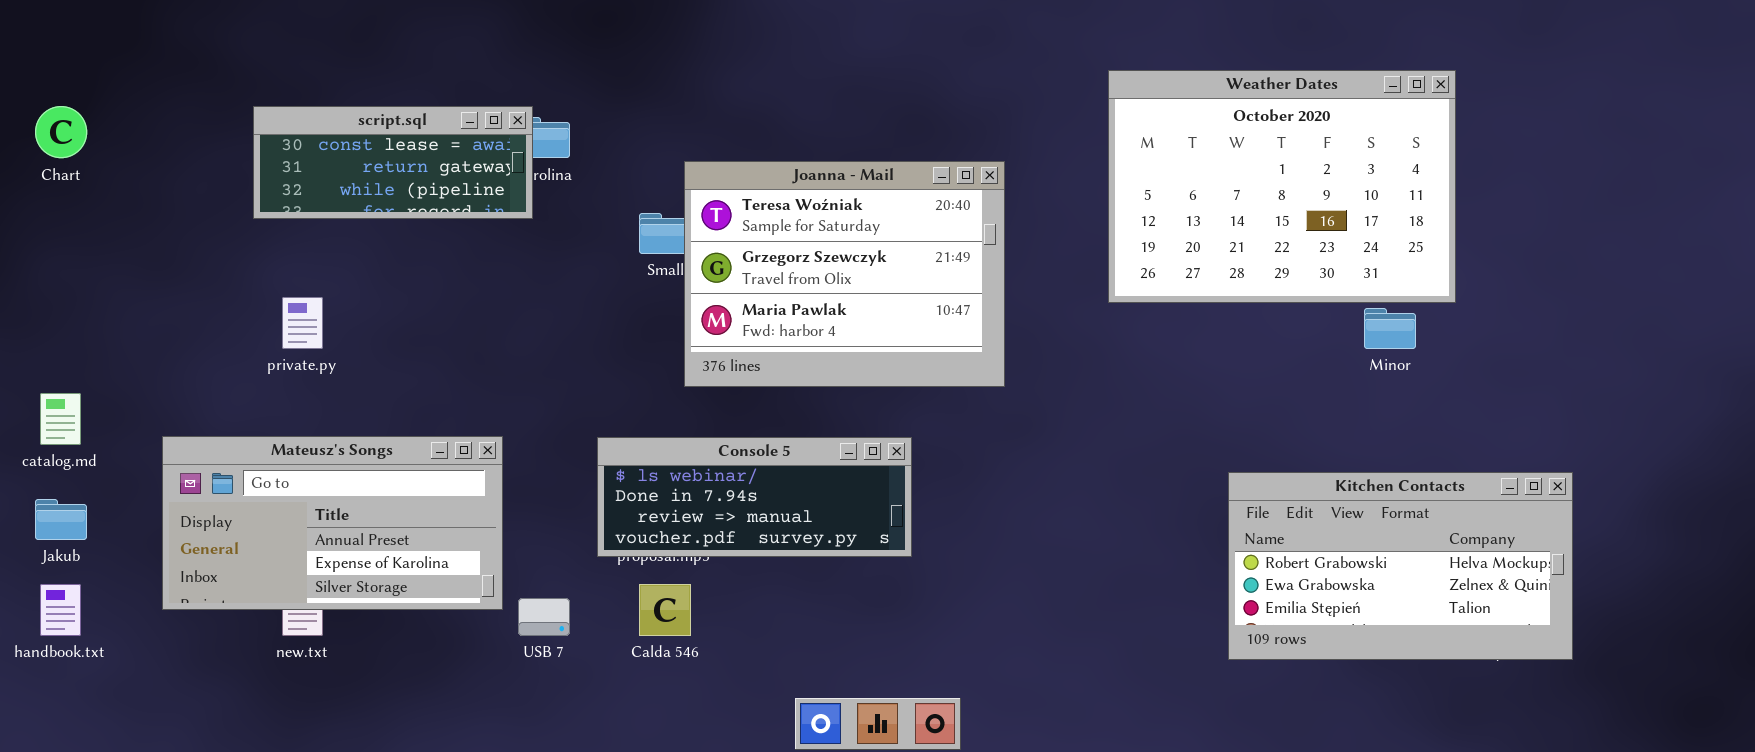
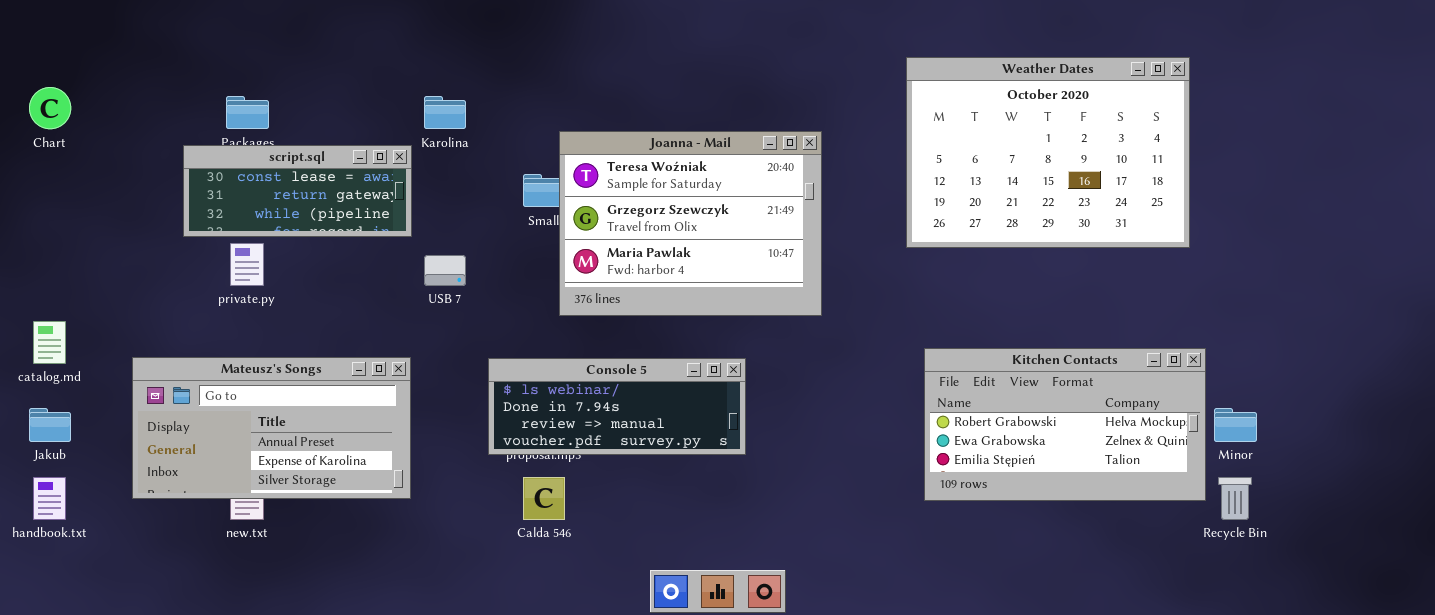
script.sql: [253,106,533,219] -> [183,145,412,237], moved
Minor: [1364,308,1416,349] -> [1214,408,1257,442], moved
Kitchen Contacts: [1228,472,1573,660] -> [924,348,1206,501], moved
USB 7: [518,598,570,636] -> [424,255,466,286], moved

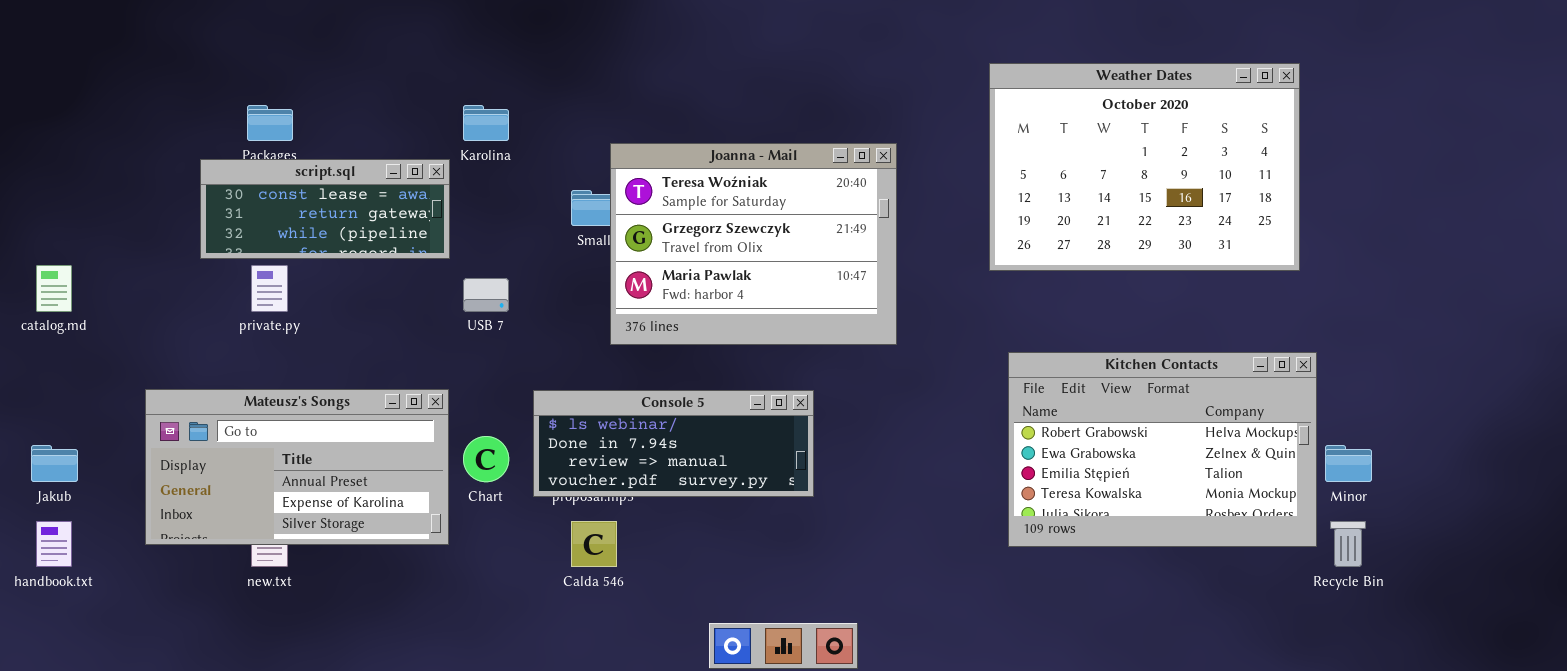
Chart: [29,87,71,129] -> [463,436,509,482], moved
catalog.md: [33,321,66,364] -> [36,265,72,312], moved
Kitchen Contacts: [924,348,1206,501] -> [1008,352,1317,547], resized

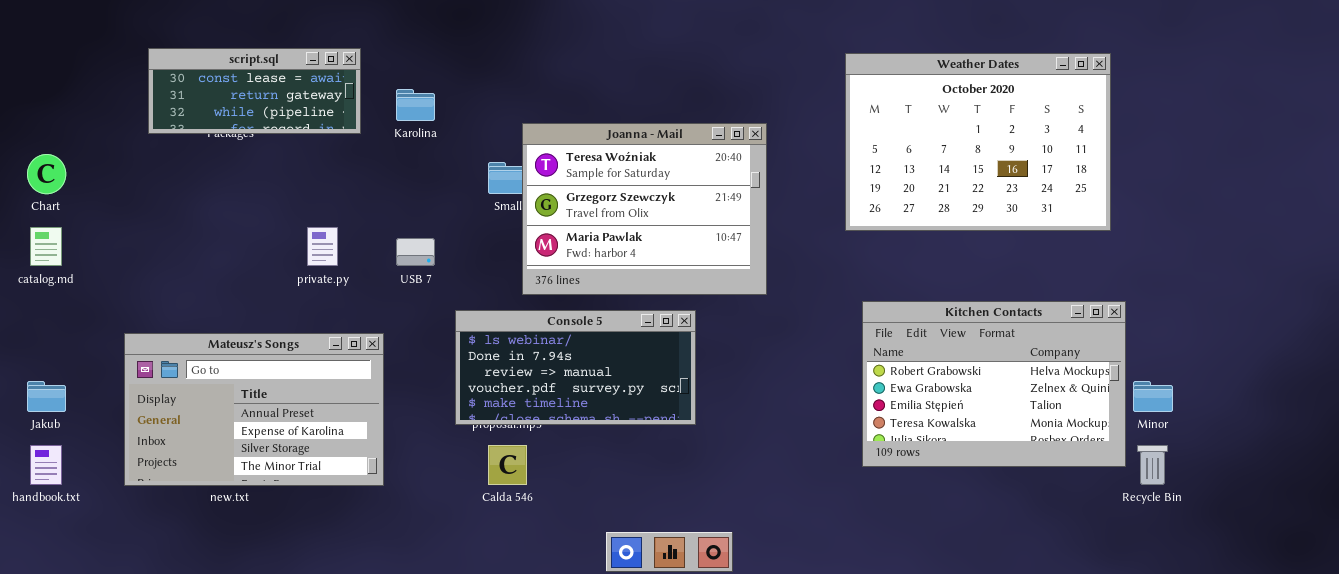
script.sql: [200,159,450,259] -> [148,48,361,134], moved
private.py: [251,265,288,312] -> [307,227,338,266], moved
Mateusz's Songs: [145,389,449,545] -> [124,333,384,486], resized
Console 5: [533,390,814,497] -> [455,310,696,425], resized
Chart: [463,436,509,482] -> [27,154,66,194], moved

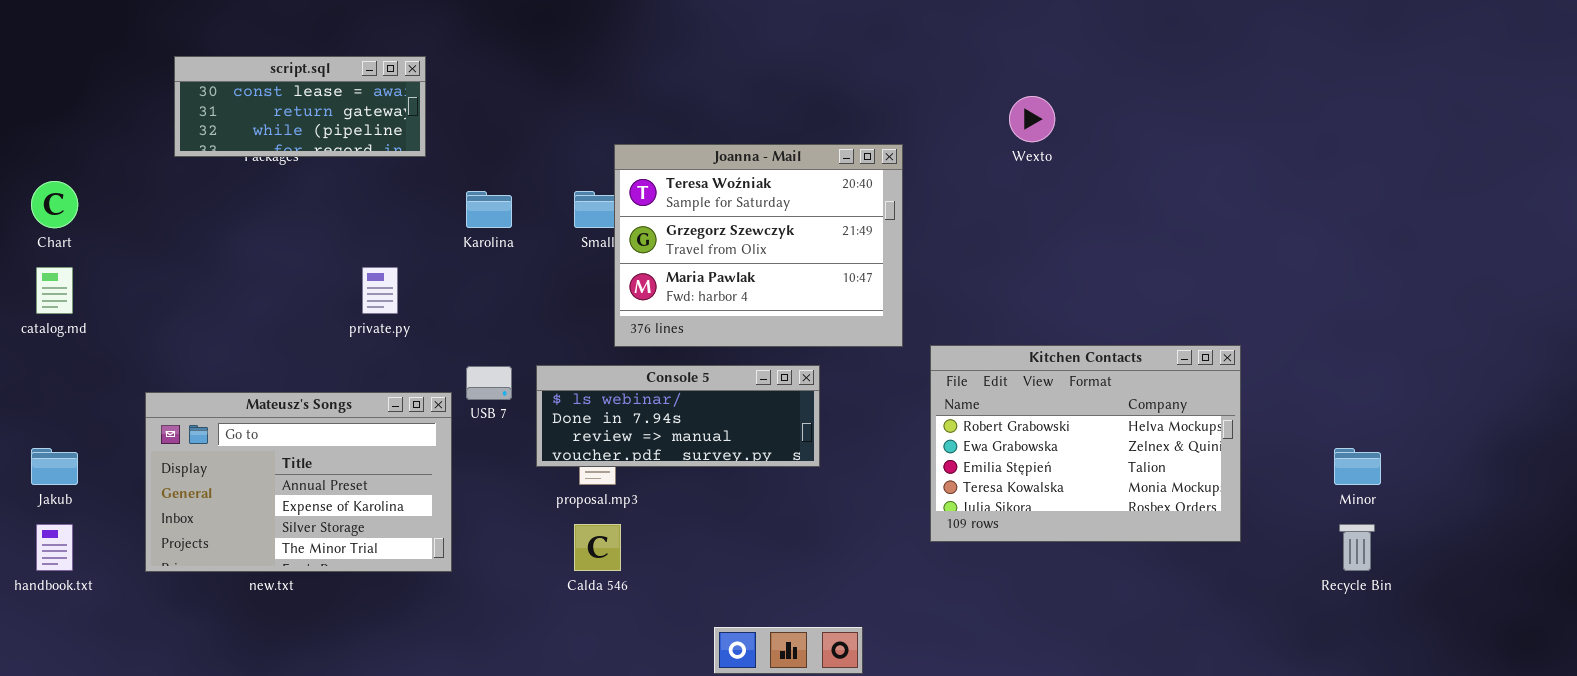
Weather Dates: [845,53,1111,231] -> none, closed
Karolina: [396,89,435,121] -> [466,191,512,228], moved
USB 7: [396,238,435,266] -> [466,366,512,400], moved
Kitchen Contacts: [862,301,1126,467] -> [930,345,1241,542], moved
Console 5: [455,310,696,425] -> [536,365,820,467], resized

